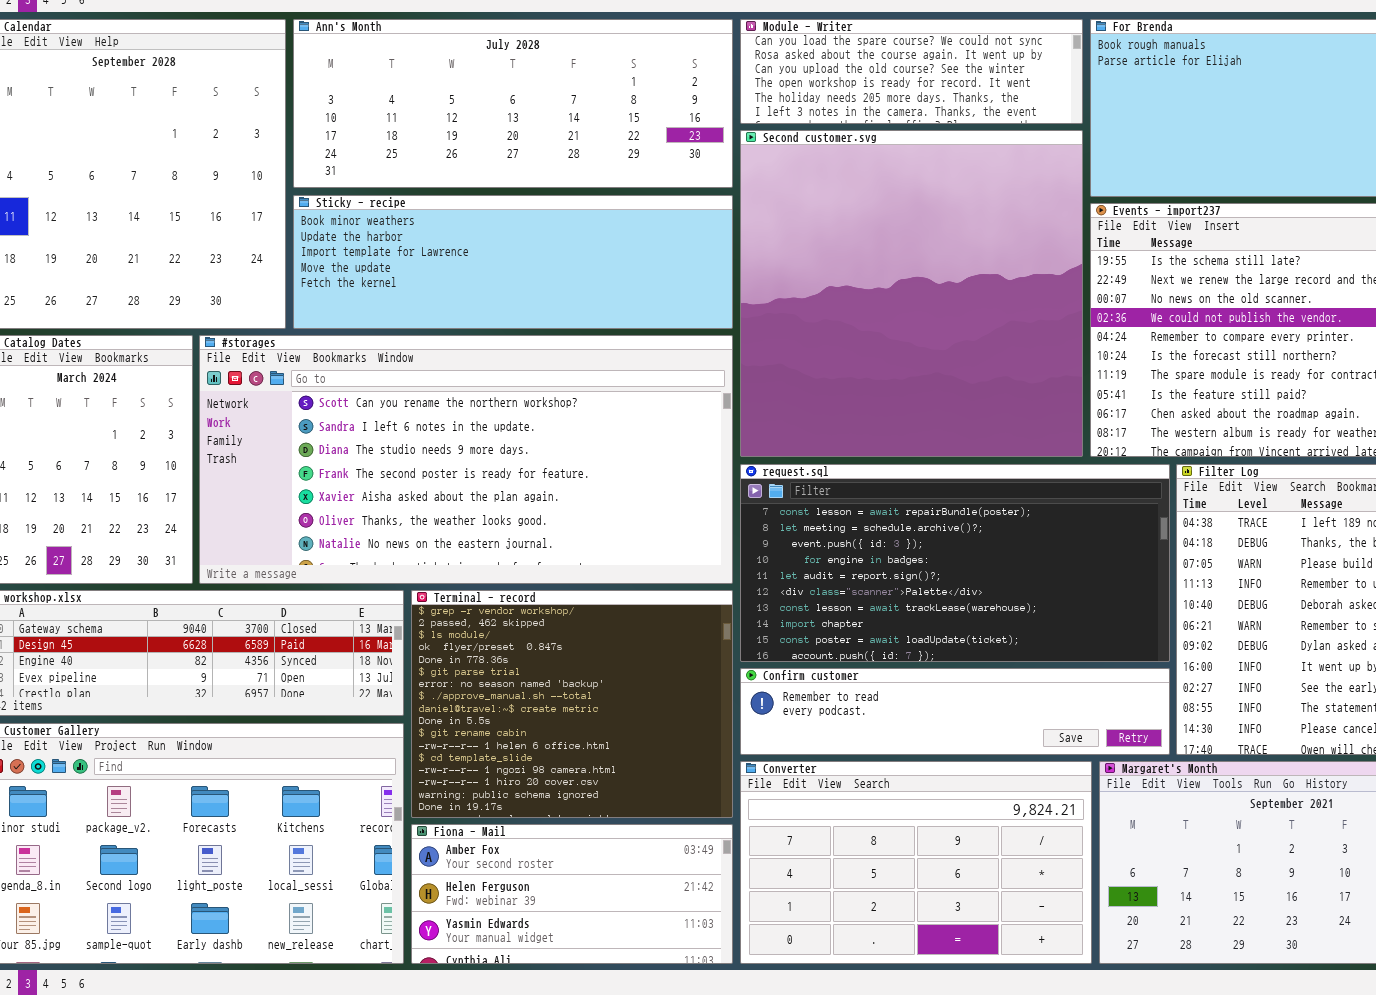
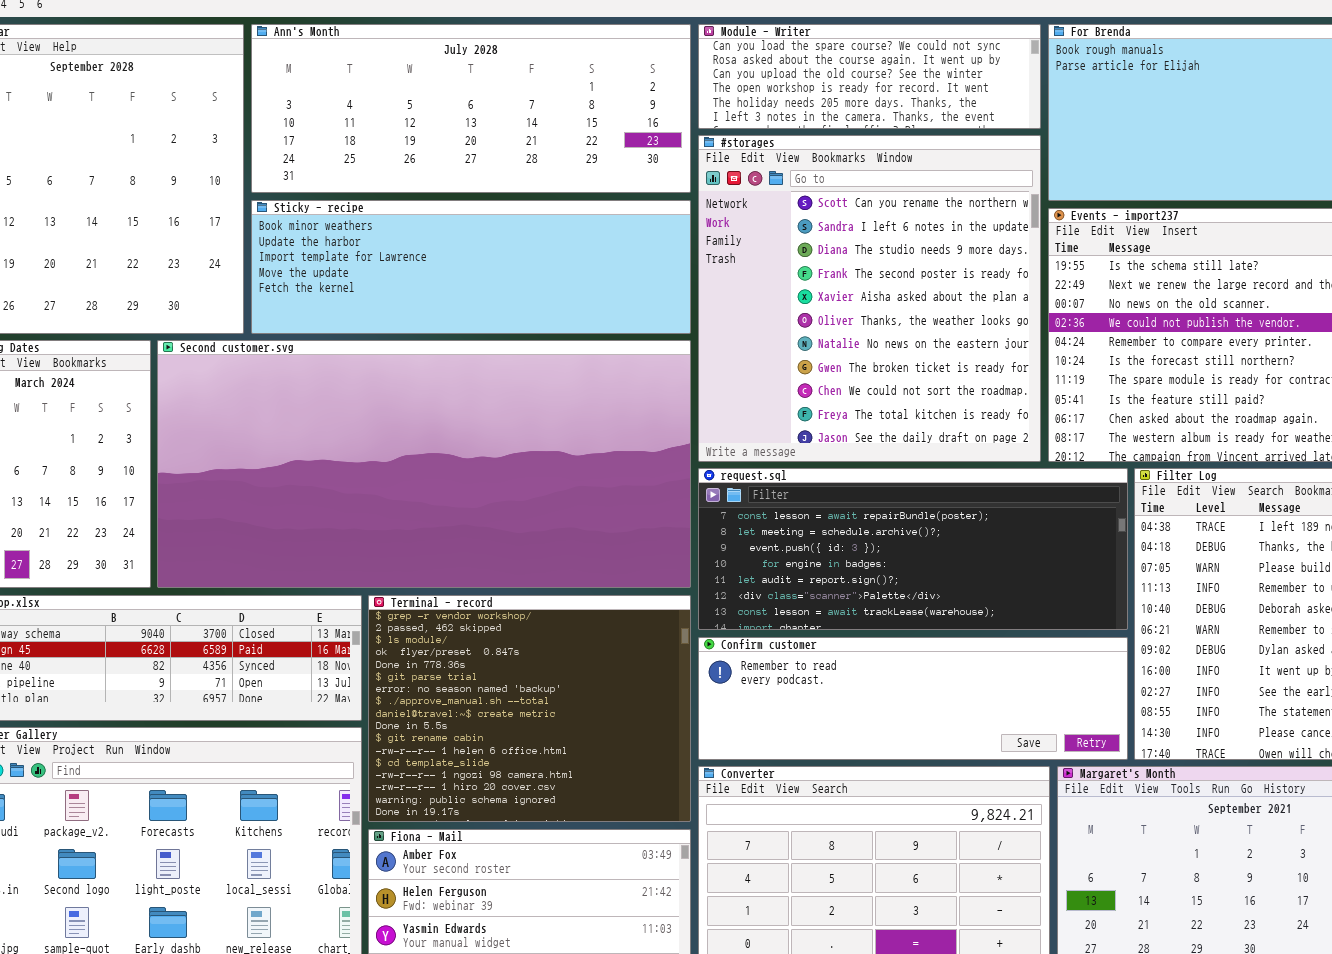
Second customer.svg: [740,130,1083,457] -> [157,340,691,588], moved, resized
#storages: [199,335,733,584] -> [698,135,1041,462], moved, resized
request.sql: [740,464,1170,662] -> [698,468,1128,630], resized
Confirm customer: [740,668,1170,755] -> [698,637,1128,760], resized

